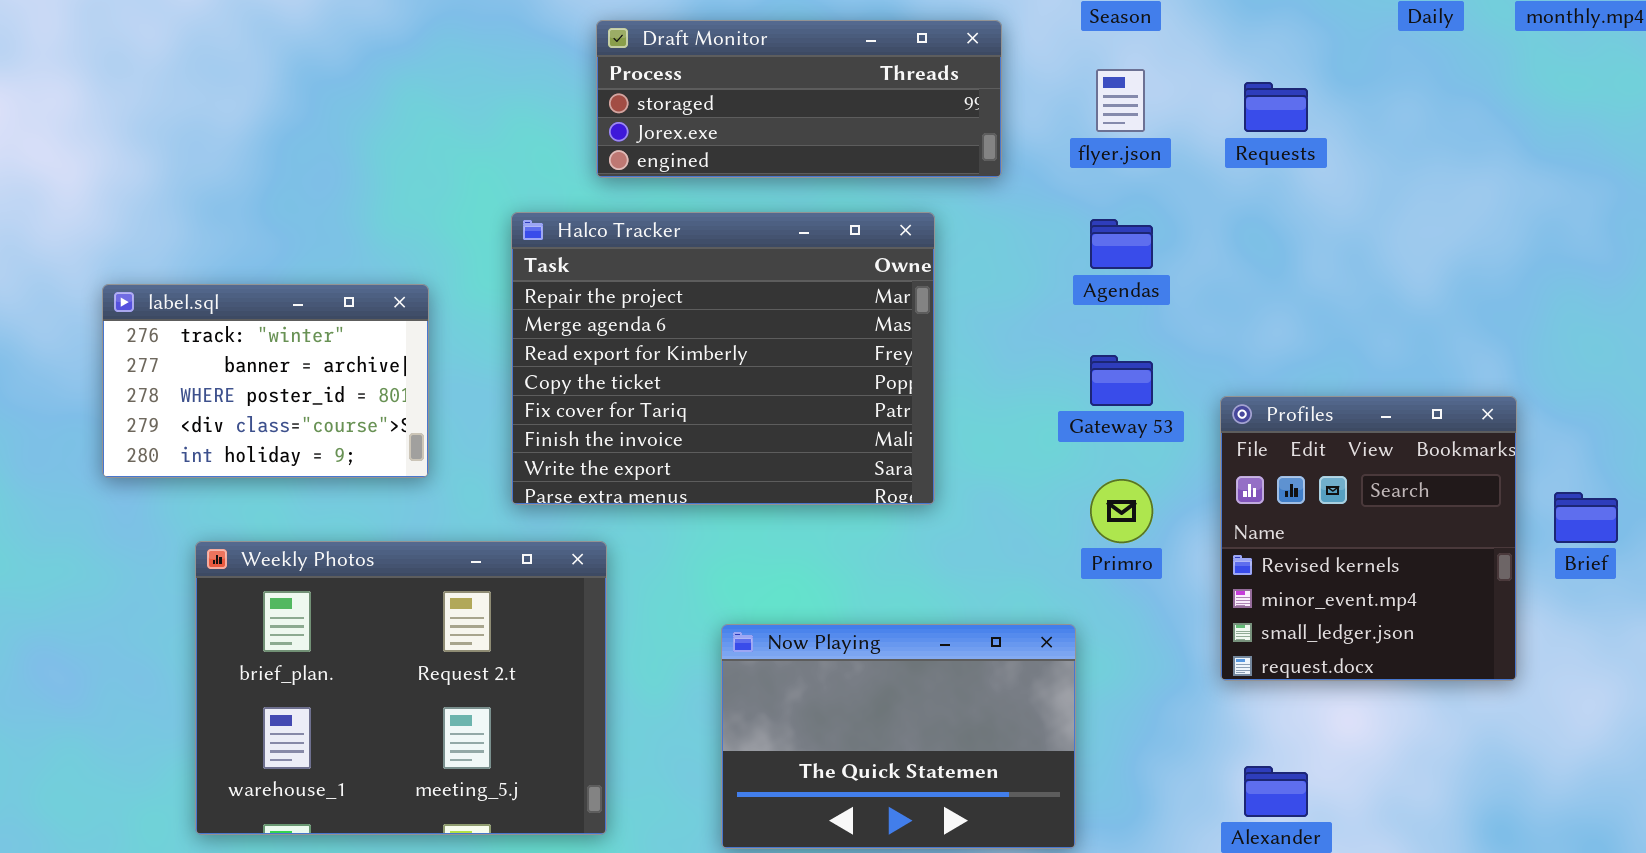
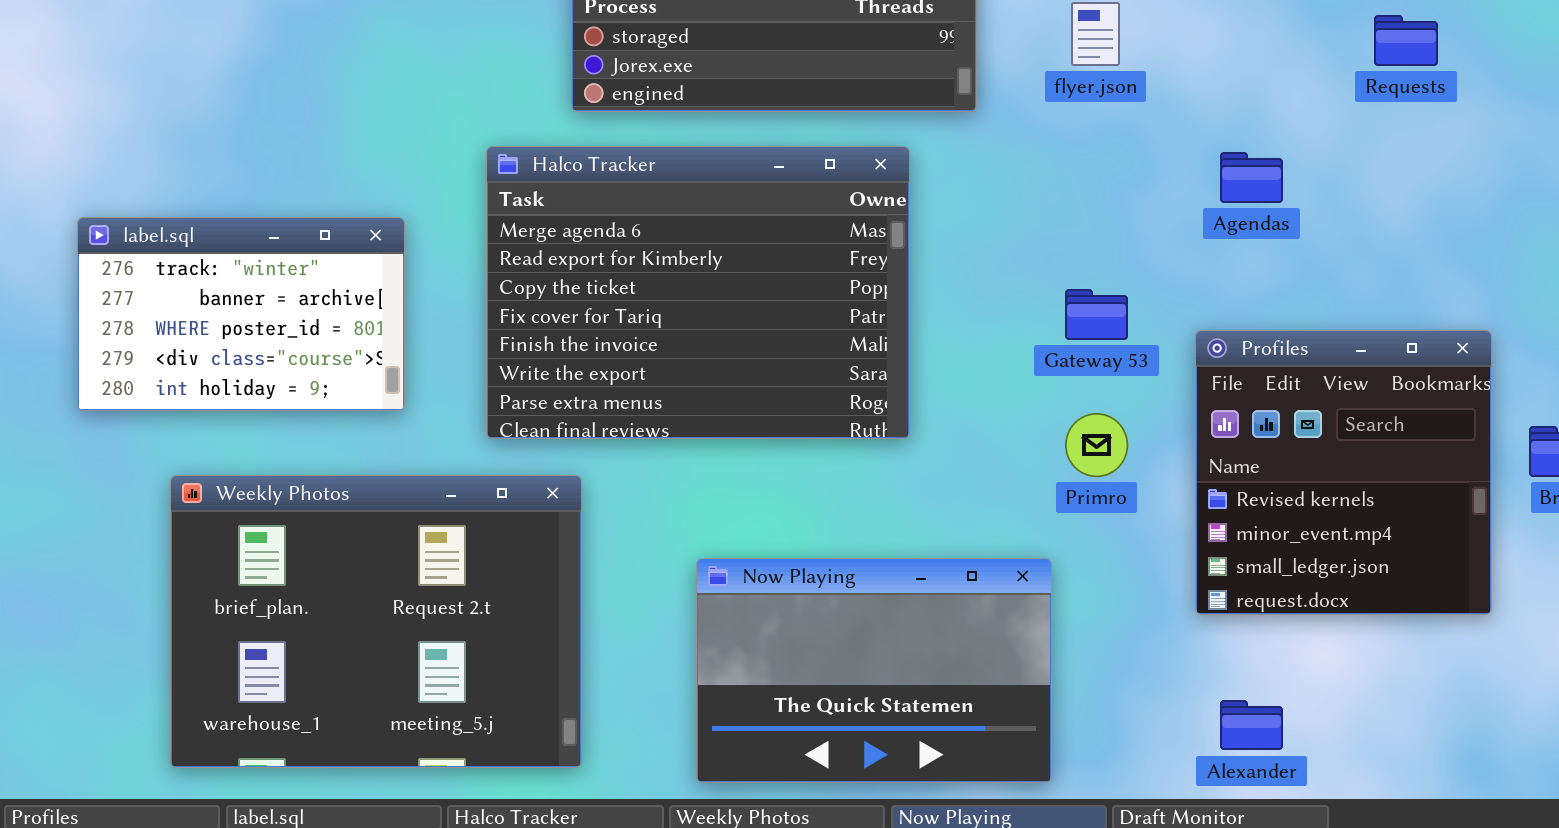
Requests: [1244,82,1308,132] -> [1374,15,1438,66], moved
Halco Tracker: [511,212,935,505] -> [486,146,910,439], scrolled down 1 row
Agendas: [1090,219,1153,269] -> [1220,152,1283,203], moved

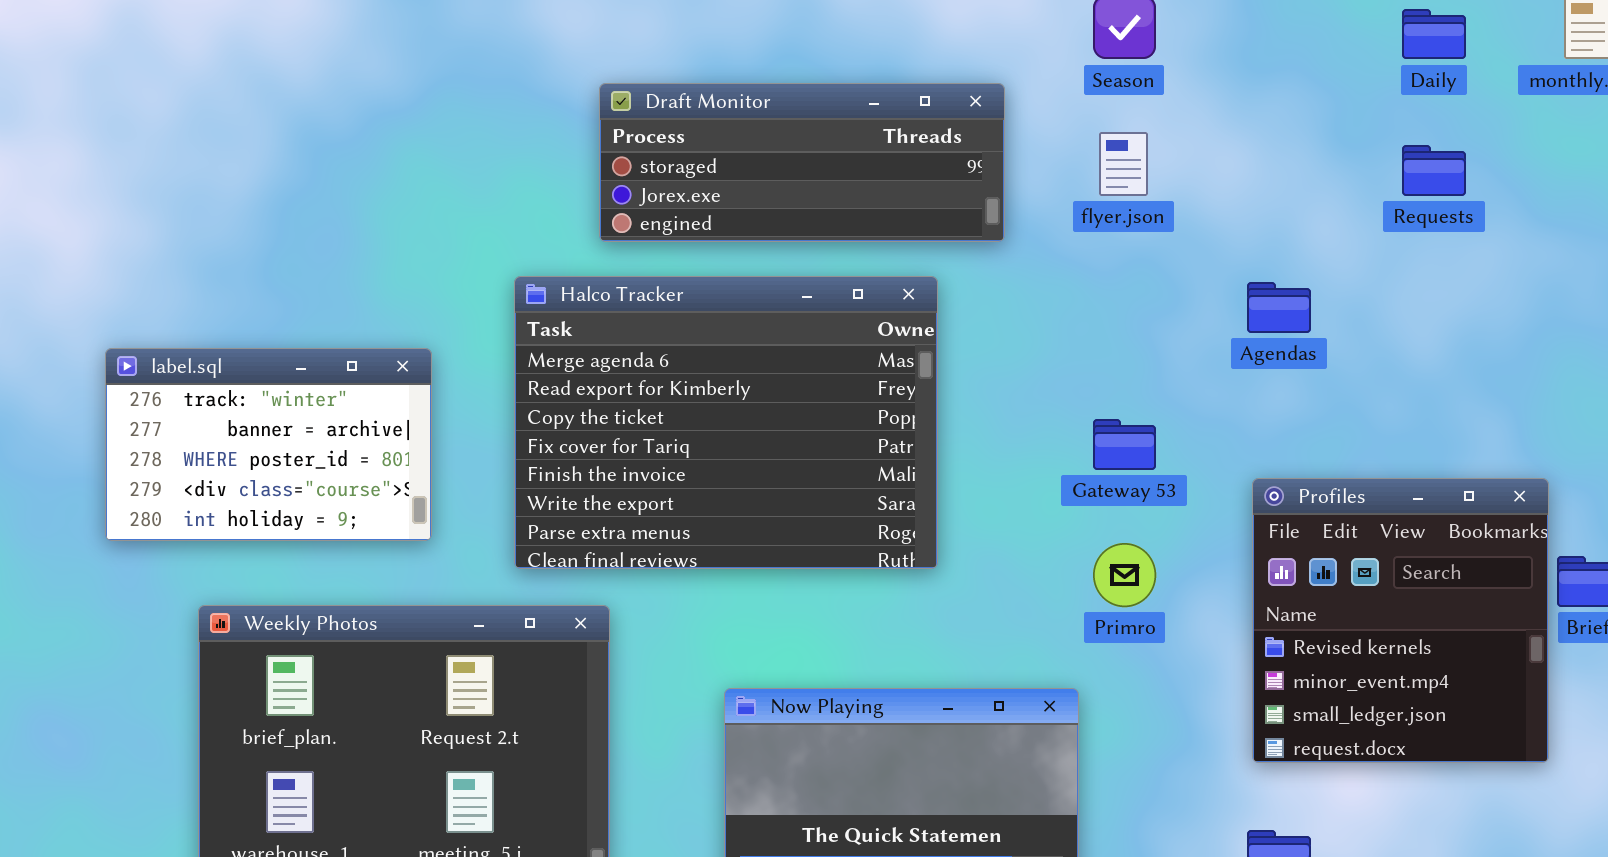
Profiles: [1195,330,1492,615] -> [1252,478,1549,763], moved

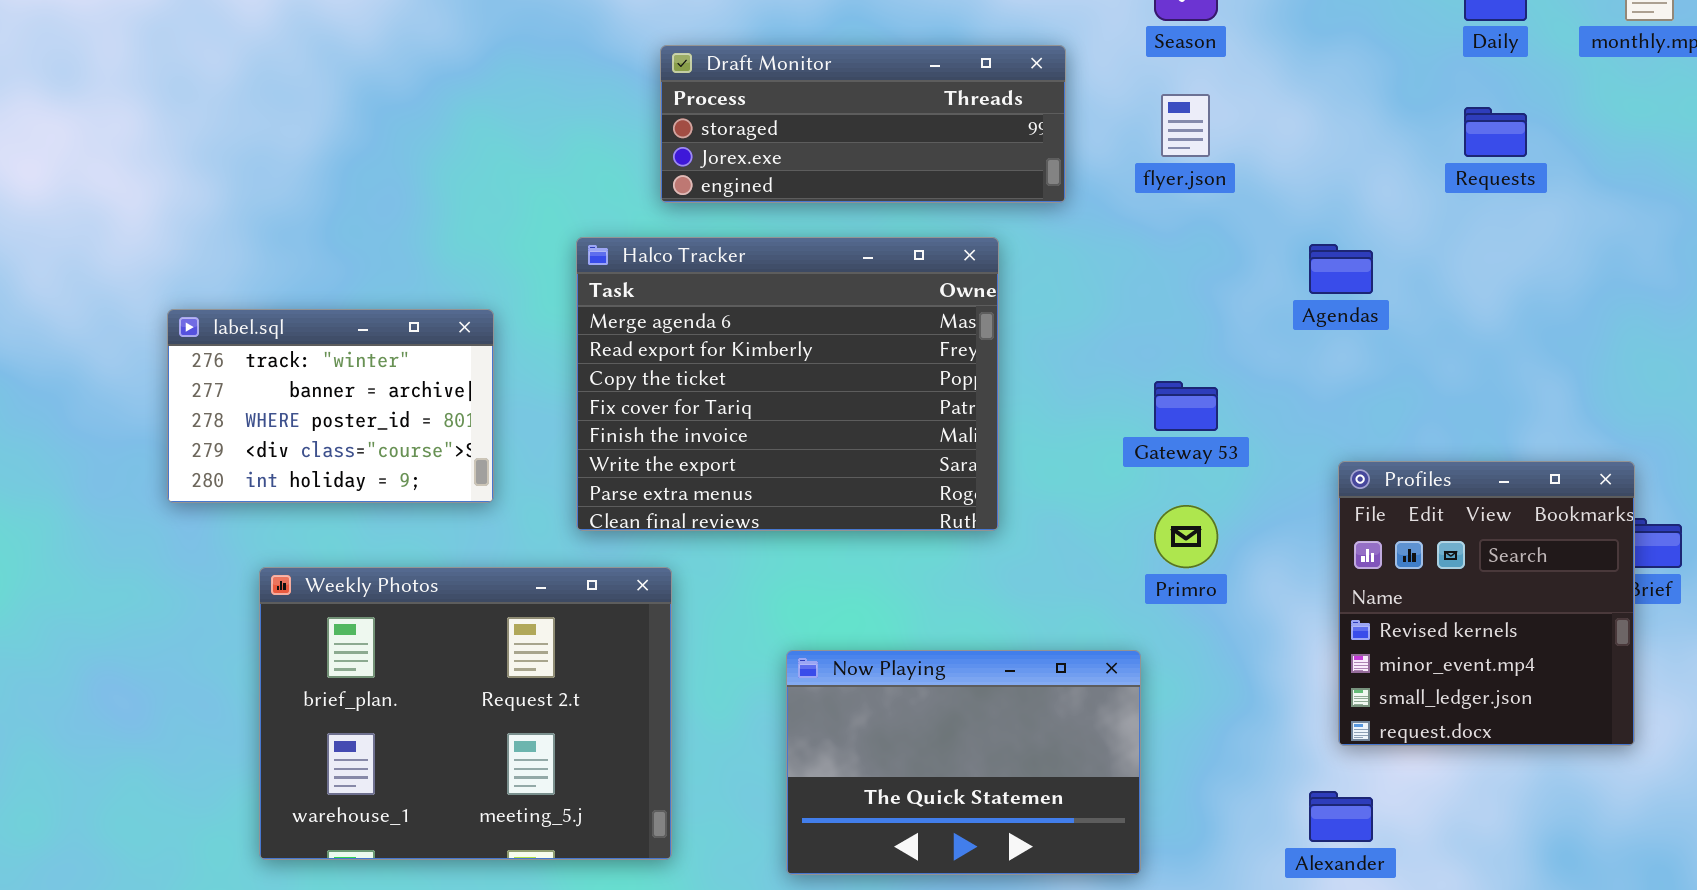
Profiles: [1252,478,1549,763] -> [1338,461,1635,746], moved

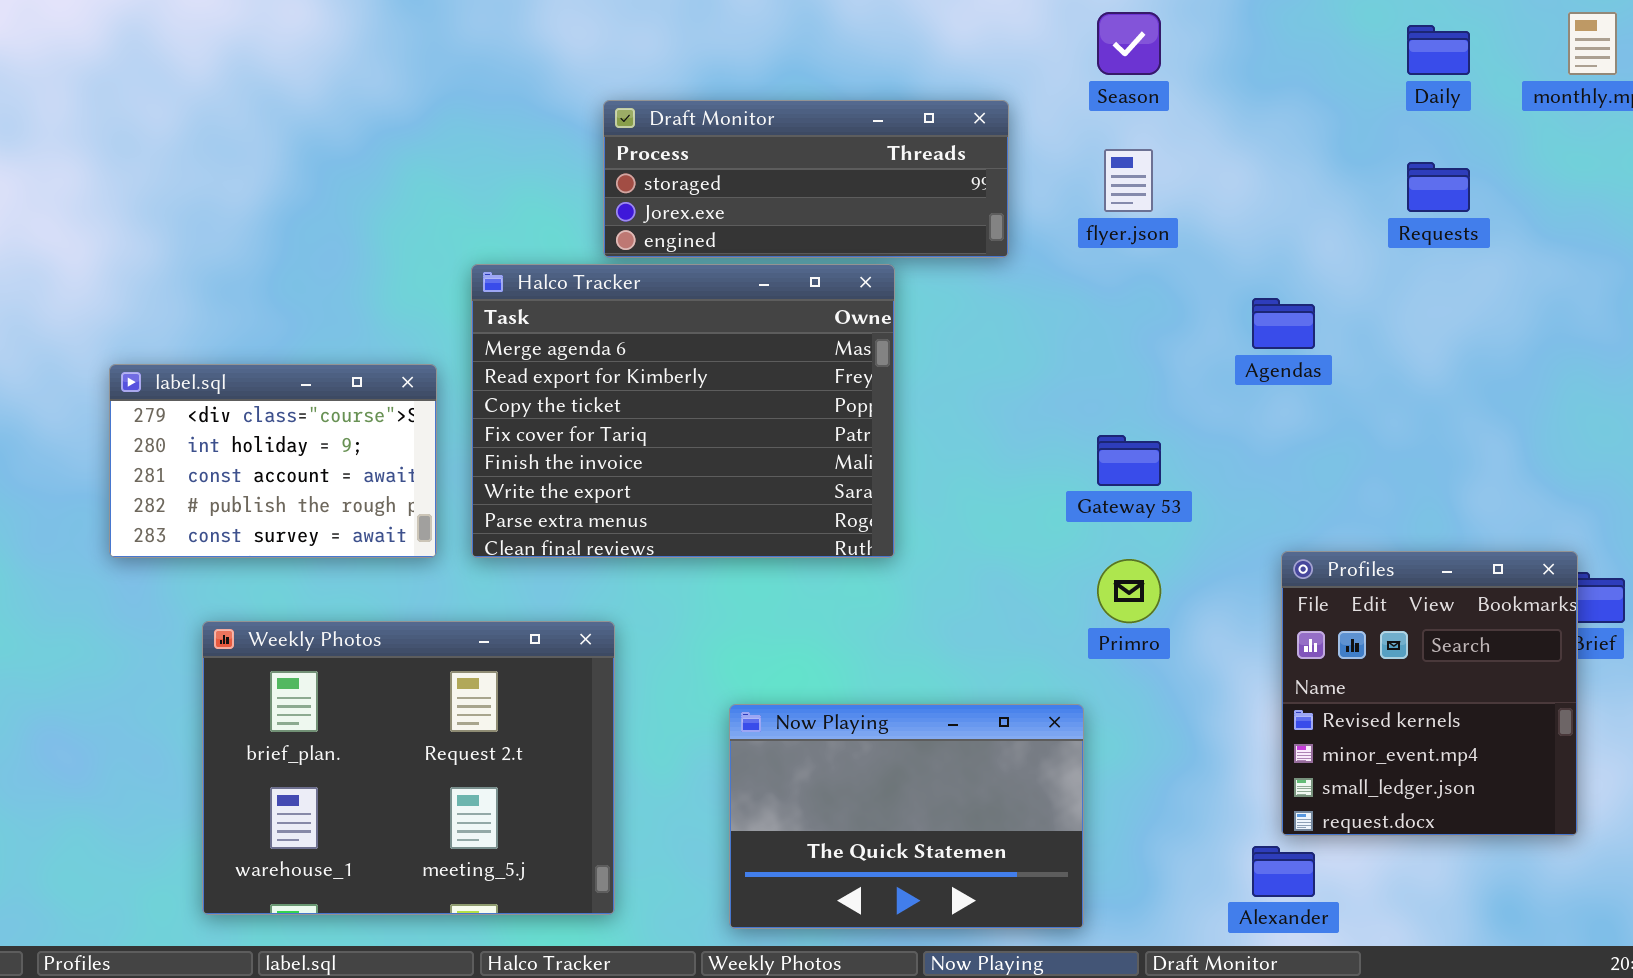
Halco Tracker: [576,237,999,531] -> [471,264,895,558], moved
label.sql: [167,309,494,503] -> [109,364,437,558], scrolled down 3 rows
Profiles: [1338,461,1635,746] -> [1281,551,1578,836], moved

